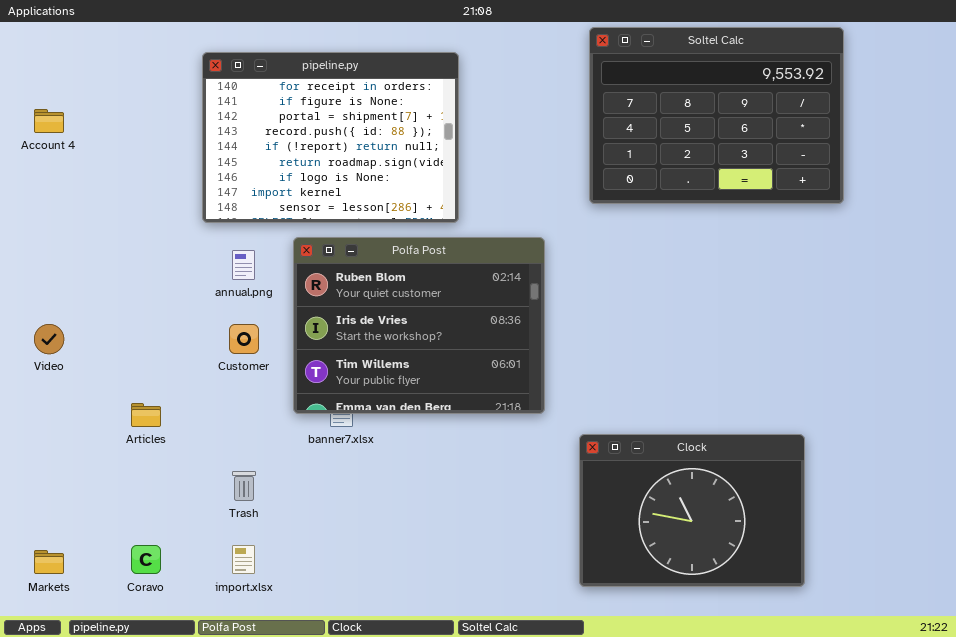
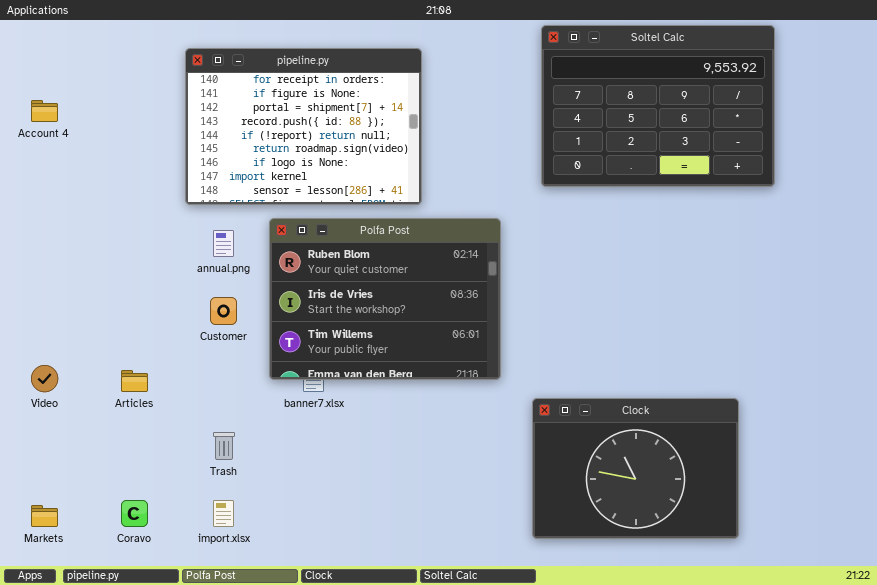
Video: [34,324,64,354] -> [31,365,58,392], moved

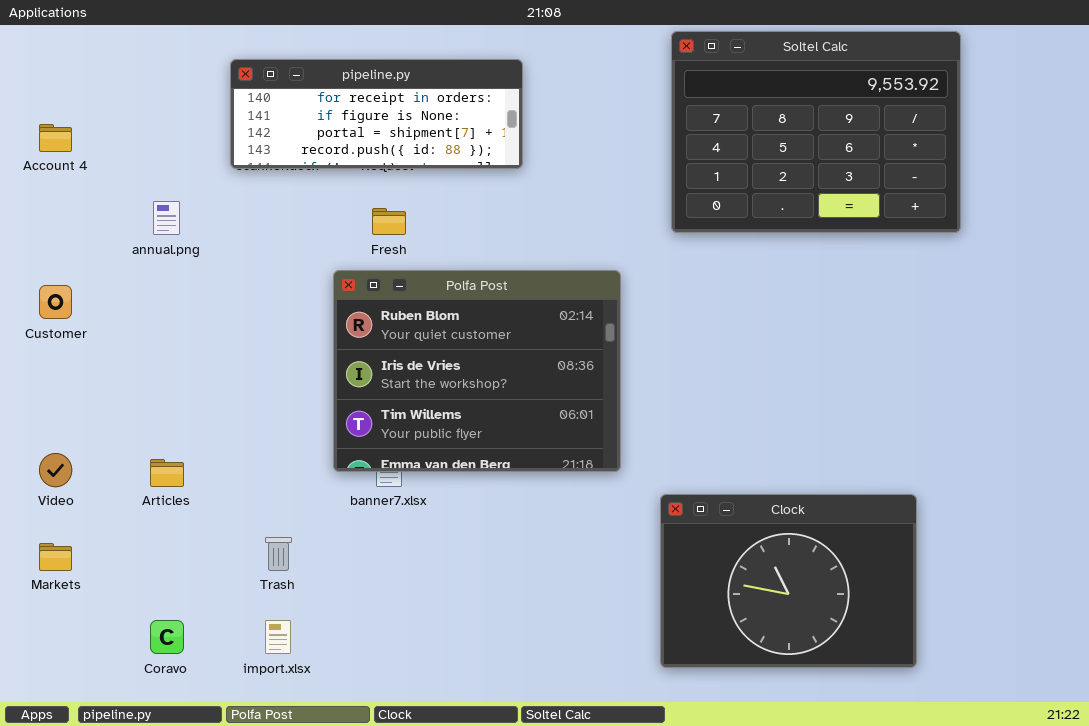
pipeline.py: [185,48,422,205] -> [230,59,523,169], resized
annual.png: [213,230,234,257] -> [153,201,180,235], moved
Customer: [210,297,237,325] -> [39,285,72,319], moved
Markets: [31,505,58,527] -> [39,543,72,571], moved

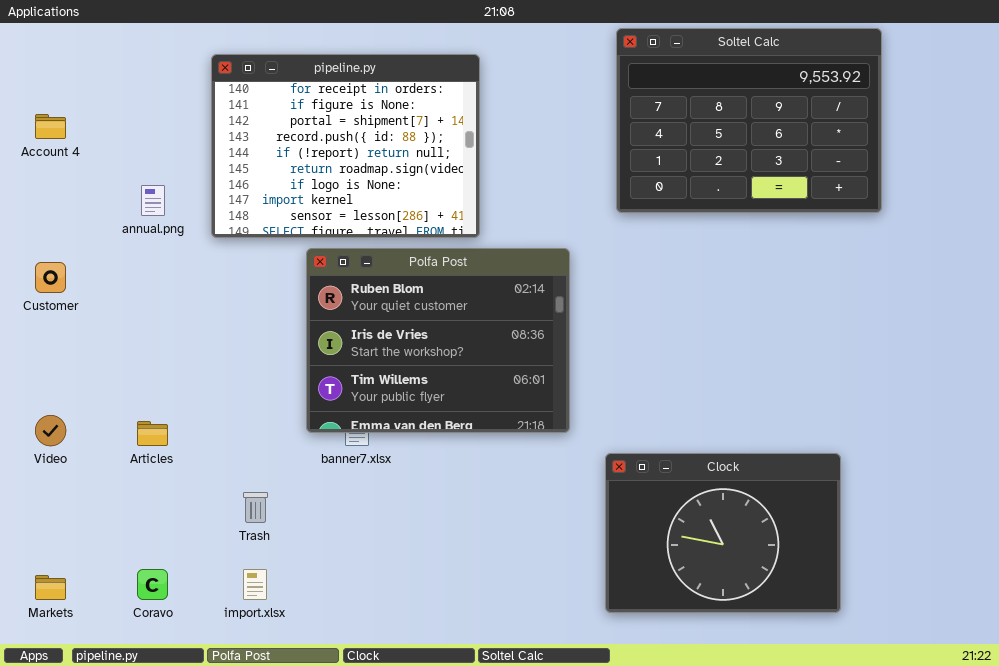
pipeline.py: [230,59,523,169] -> [211,54,480,238], resized
Markets: [39,543,72,571] -> [35,575,66,600], moved

